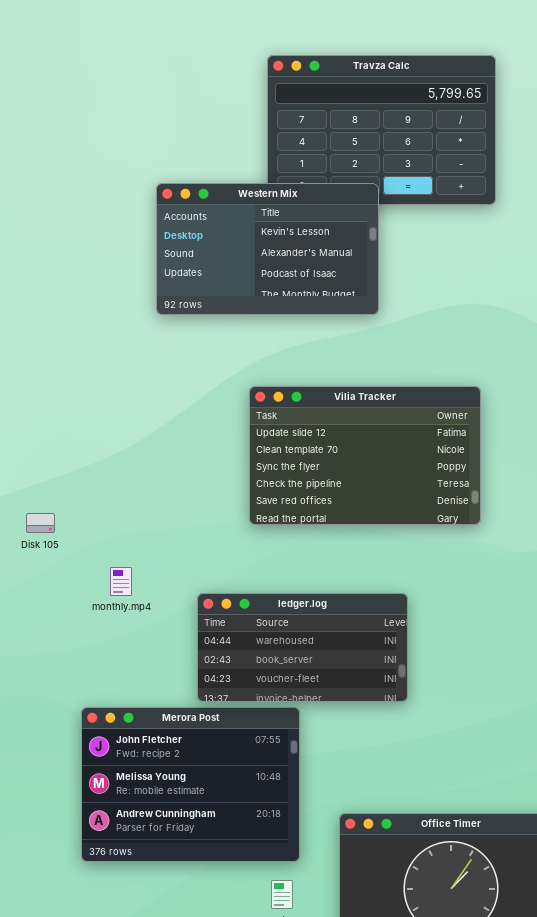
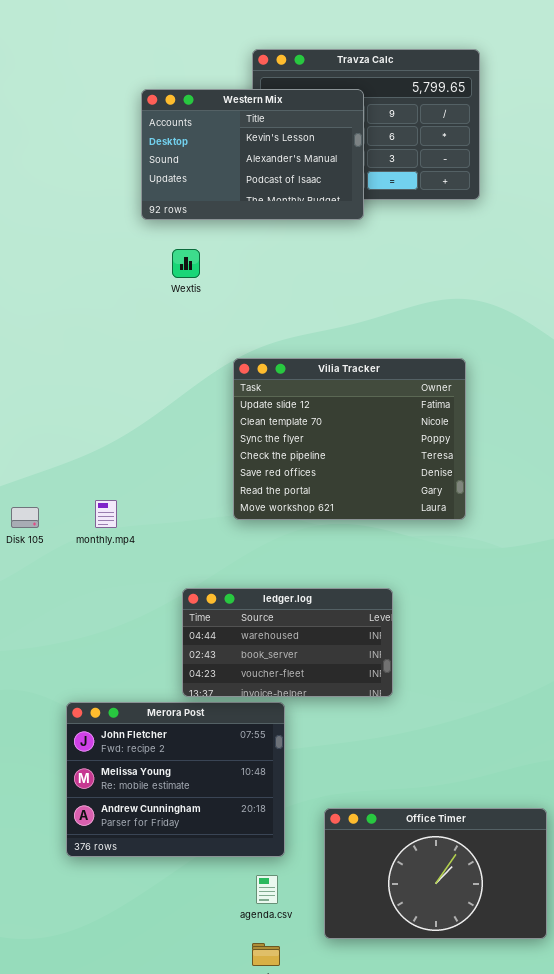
Western Mix: [156,183,379,315] -> [141,89,364,220], moved
Vilia Tracker: [249,386,481,525] -> [233,358,466,520], resized
monthly.mp4: [110,567,132,596] -> [95,500,117,528], moved

